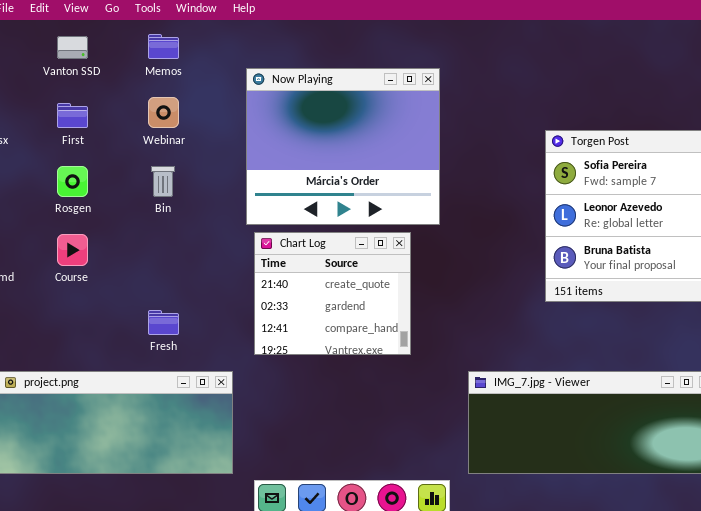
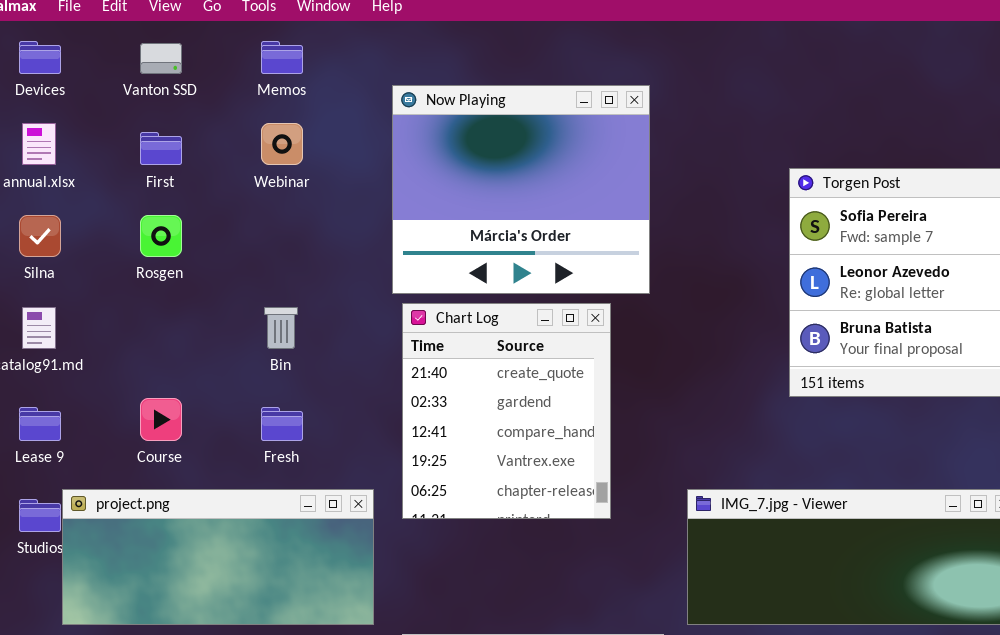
Bin: [151,166,175,197] -> [264,307,298,349], moved
Chart Log: [254,232,411,355] -> [402,303,611,519], resized
Course: [57,234,88,266] -> [140,398,182,441], moved

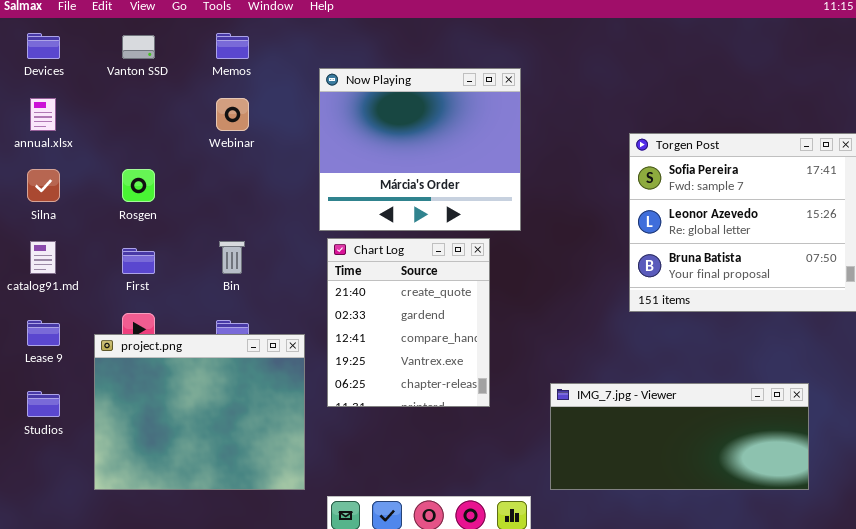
First: [140,132,182,165] -> [122,248,155,274], moved
project.png: [62,489,374,625] -> [94,334,305,490], resized

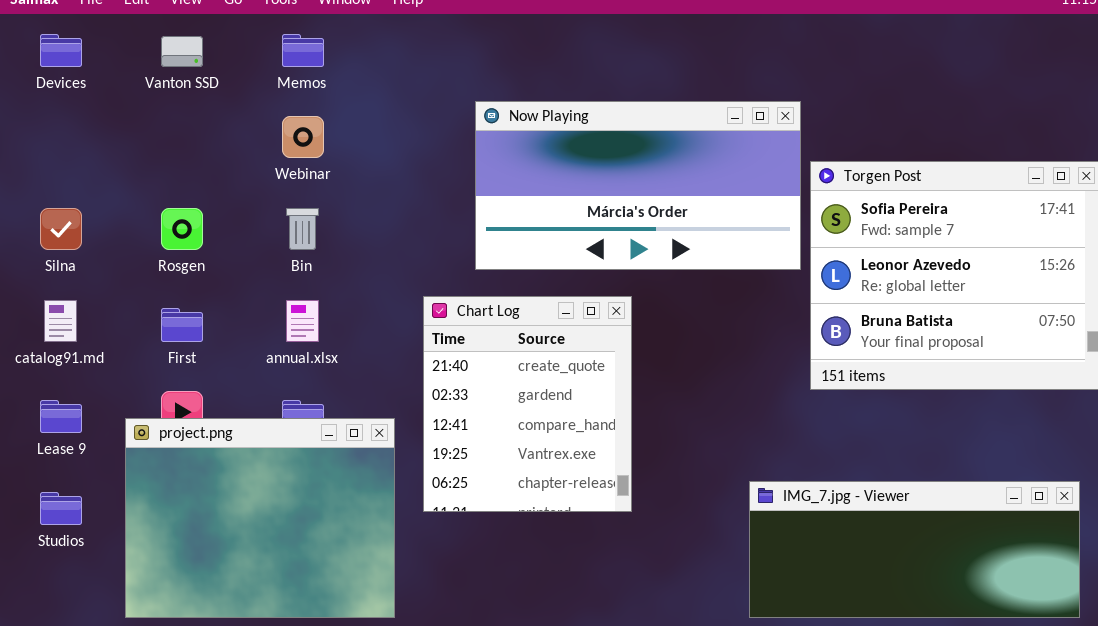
Now Playing: [319,68,521,231] -> [475,101,801,270], moved, resized
annual.xlsx: [30,98,56,131] -> [286,300,319,342], moved
Bin: [219,241,245,274] -> [286,208,319,250], moved
IMG_7.jpg - Viewer: [550,383,809,490] -> [749,481,1080,618], moved

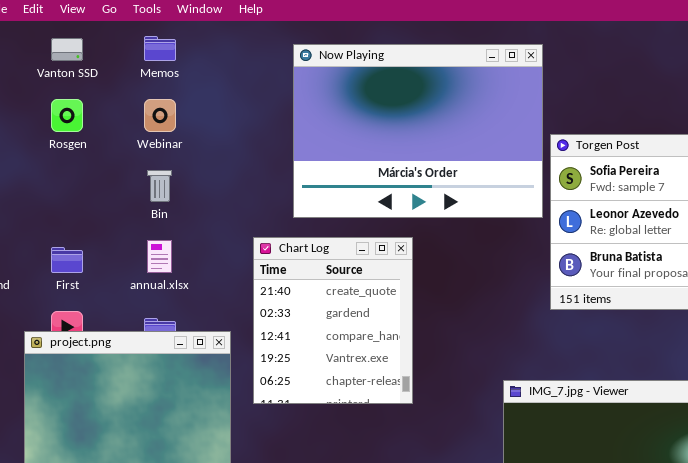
Now Playing: [475,101,801,270] -> [293,44,543,218], resized
Rosgen: [161,208,203,250] -> [51,99,83,132], moved

